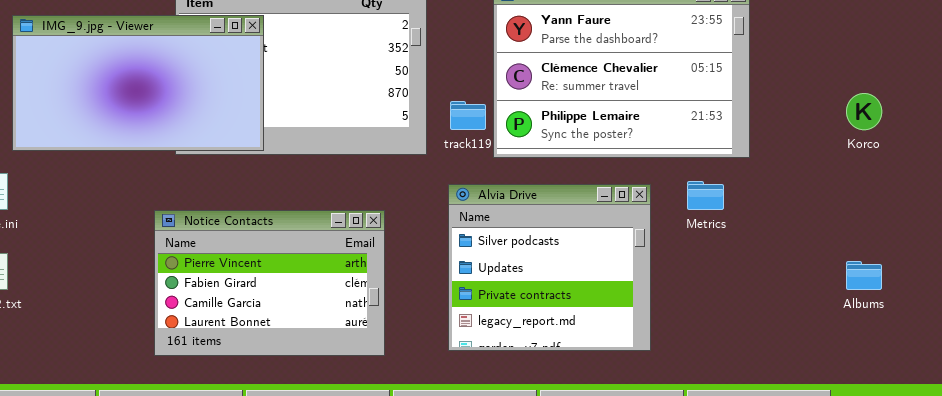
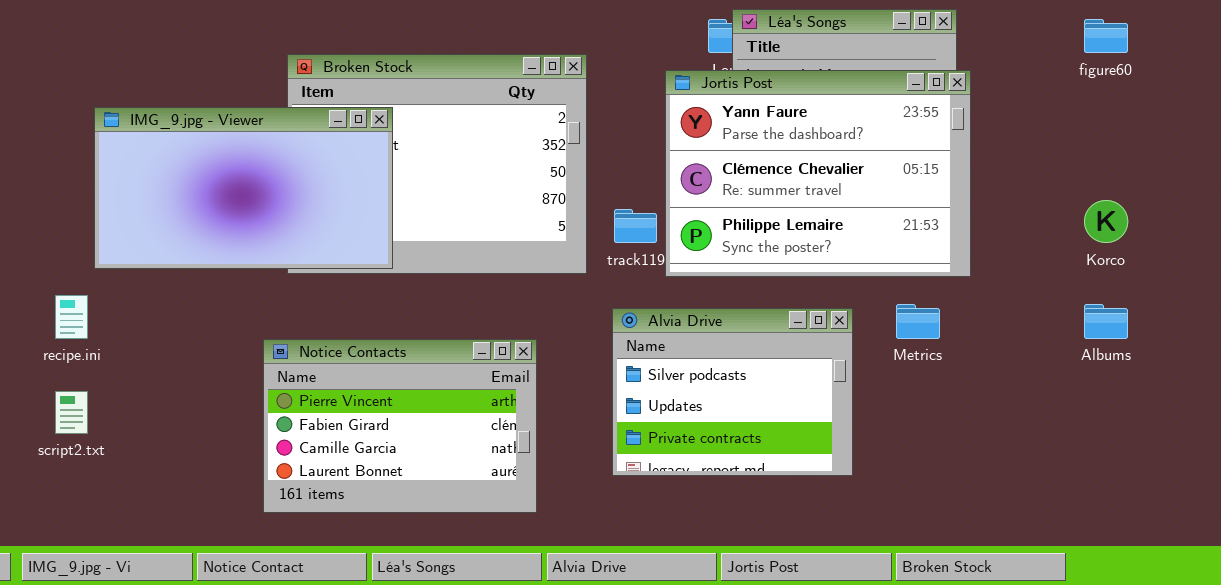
Alvia Drive: [448,184,651,351] -> [612,308,853,476], resized
Albums: [846,261,882,290] -> [1084,304,1128,339], moved

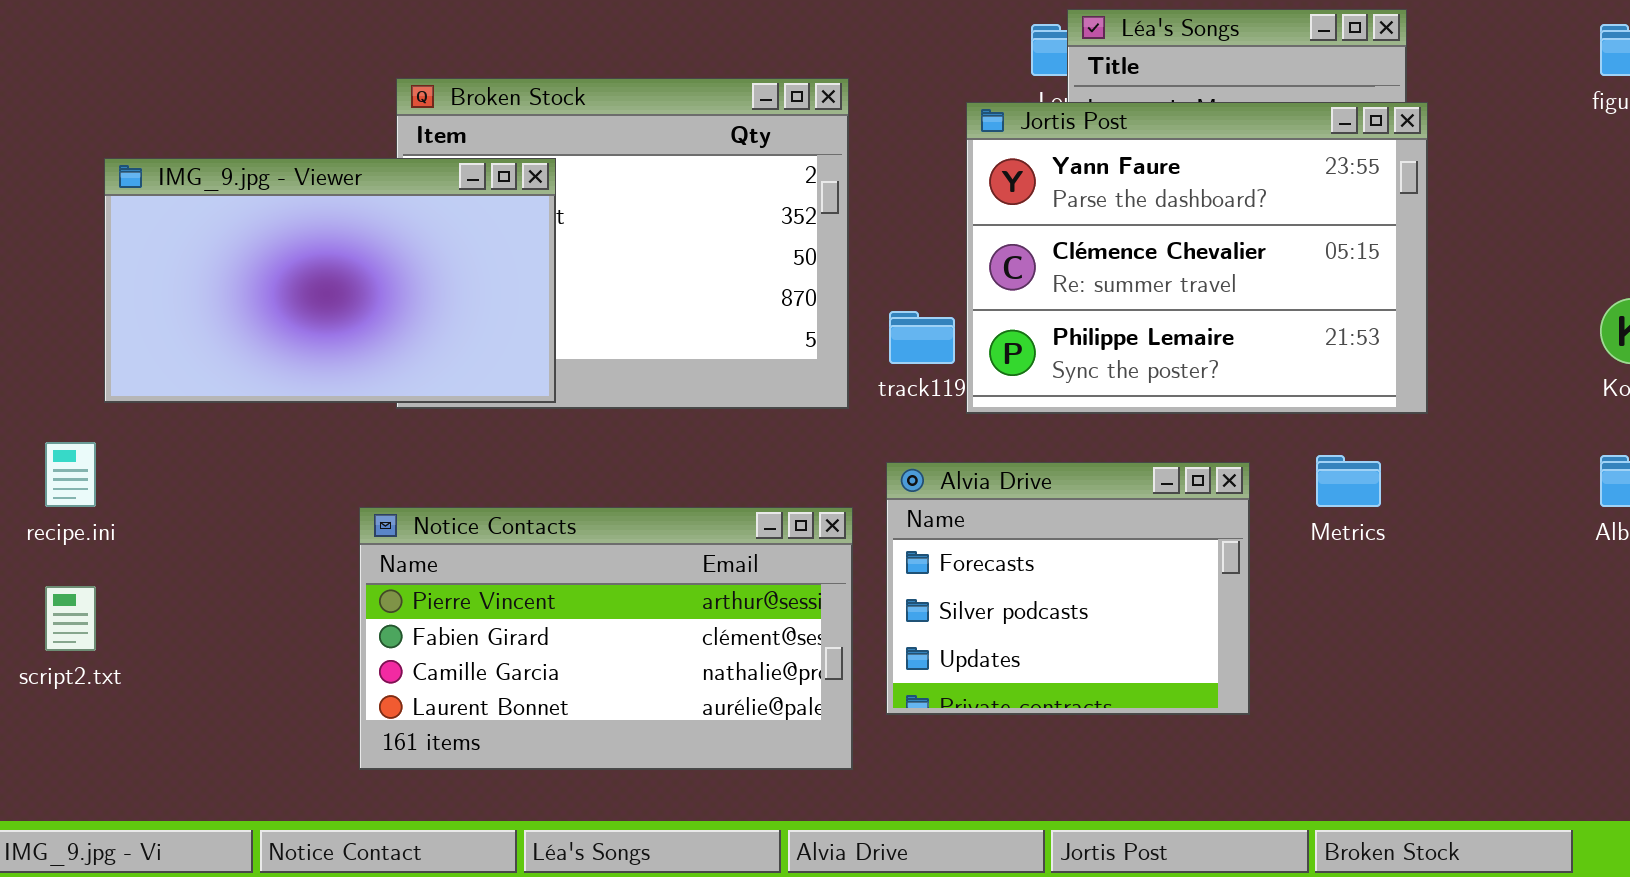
Alvia Drive: [612,308,853,476] -> [886,462,1250,715], scrolled up 1 row
Notice Contacts: [263,339,537,513] -> [359,507,853,770], resized

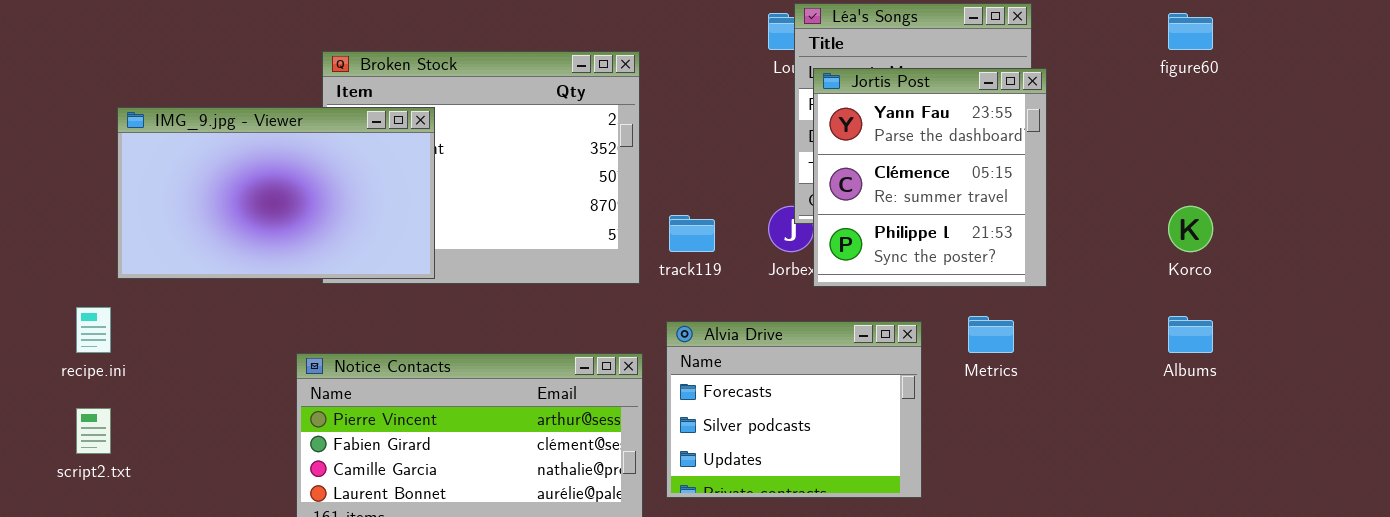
Jortis Post: [966,102,1428,414] -> [813,68,1047,287], resized

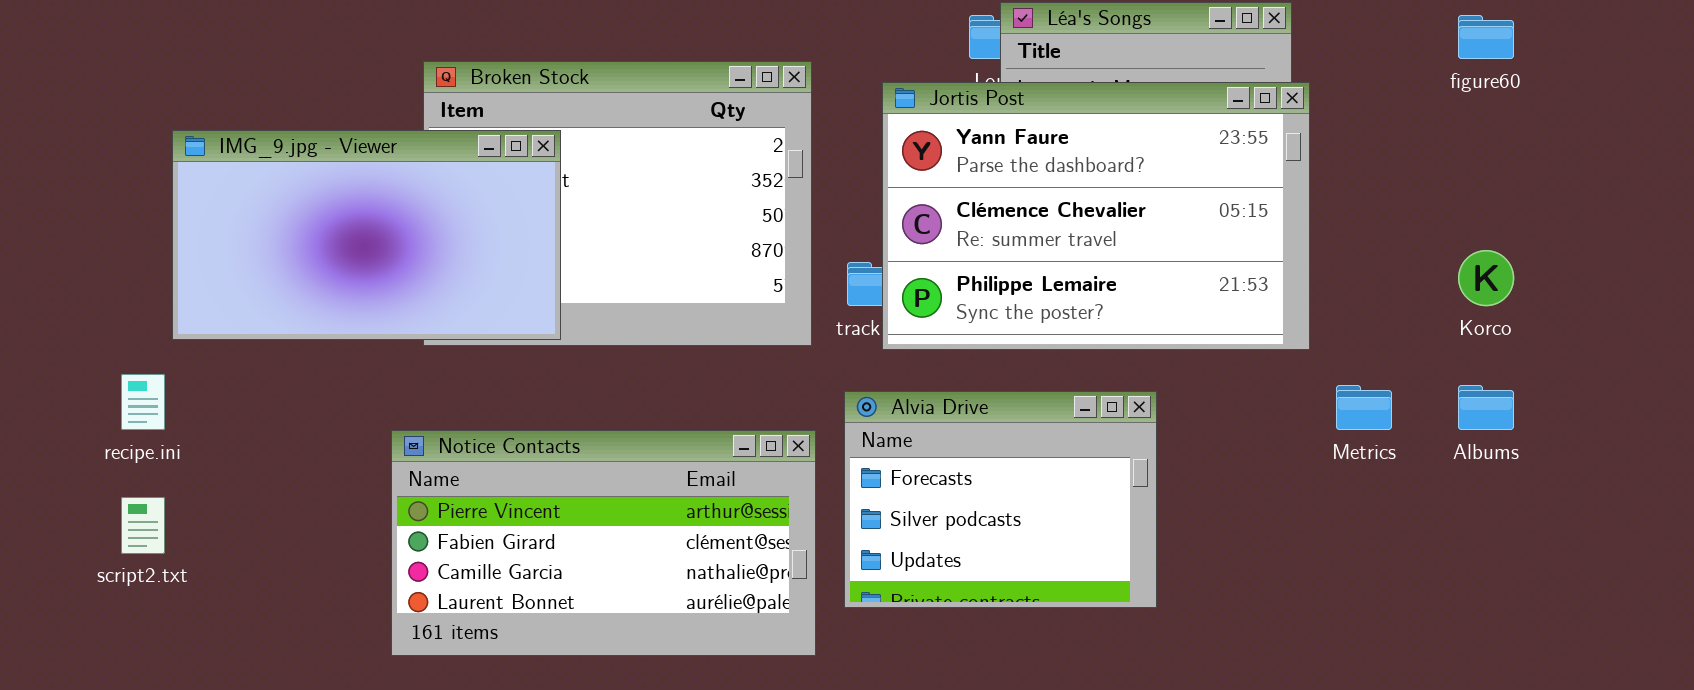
Jortis Post: [813,68,1047,287] -> [882,82,1310,350], resized
Metrics: [968,316,1014,353] -> [1336,385,1392,430], moved

